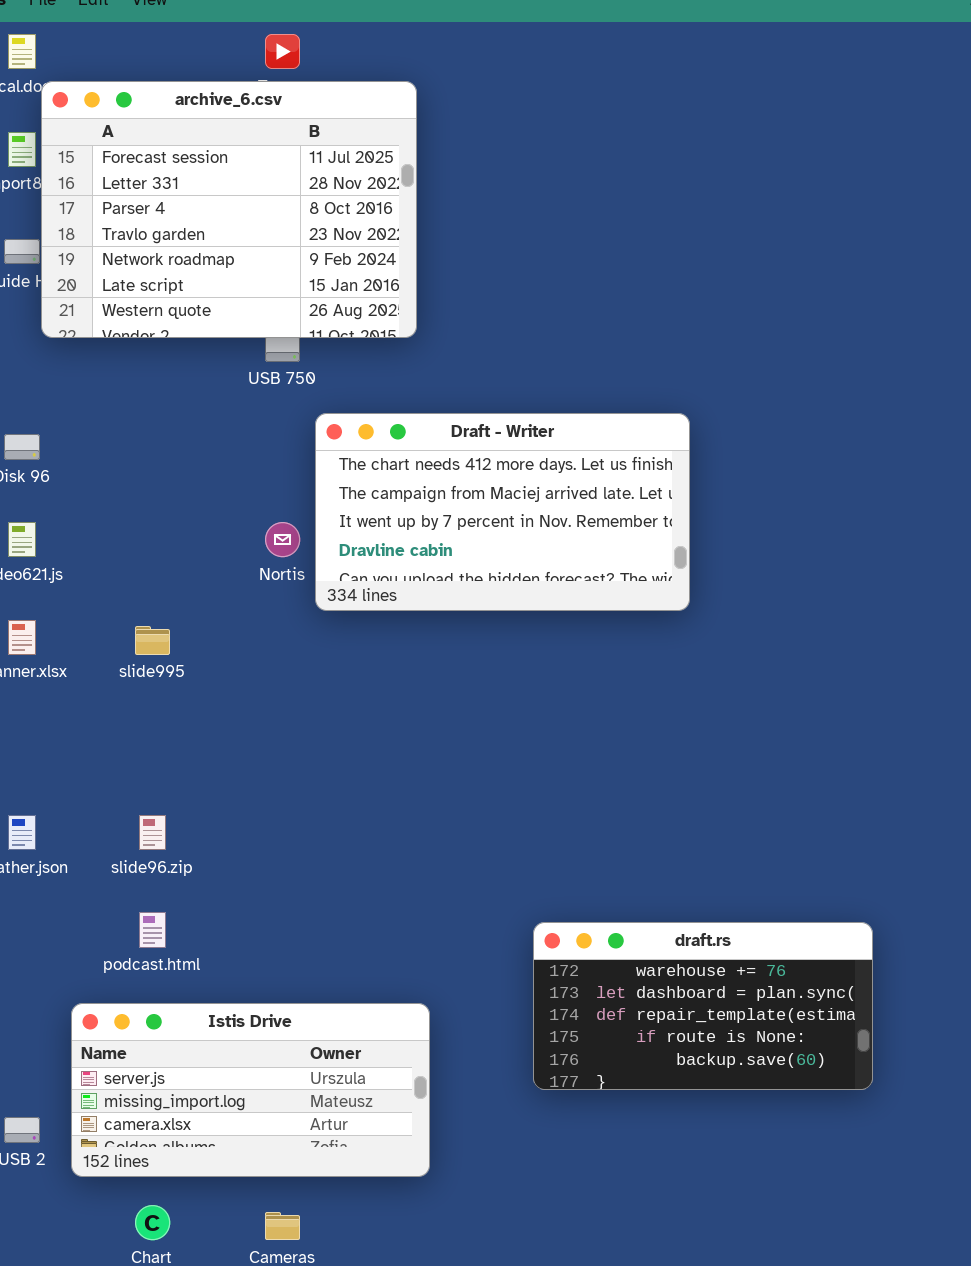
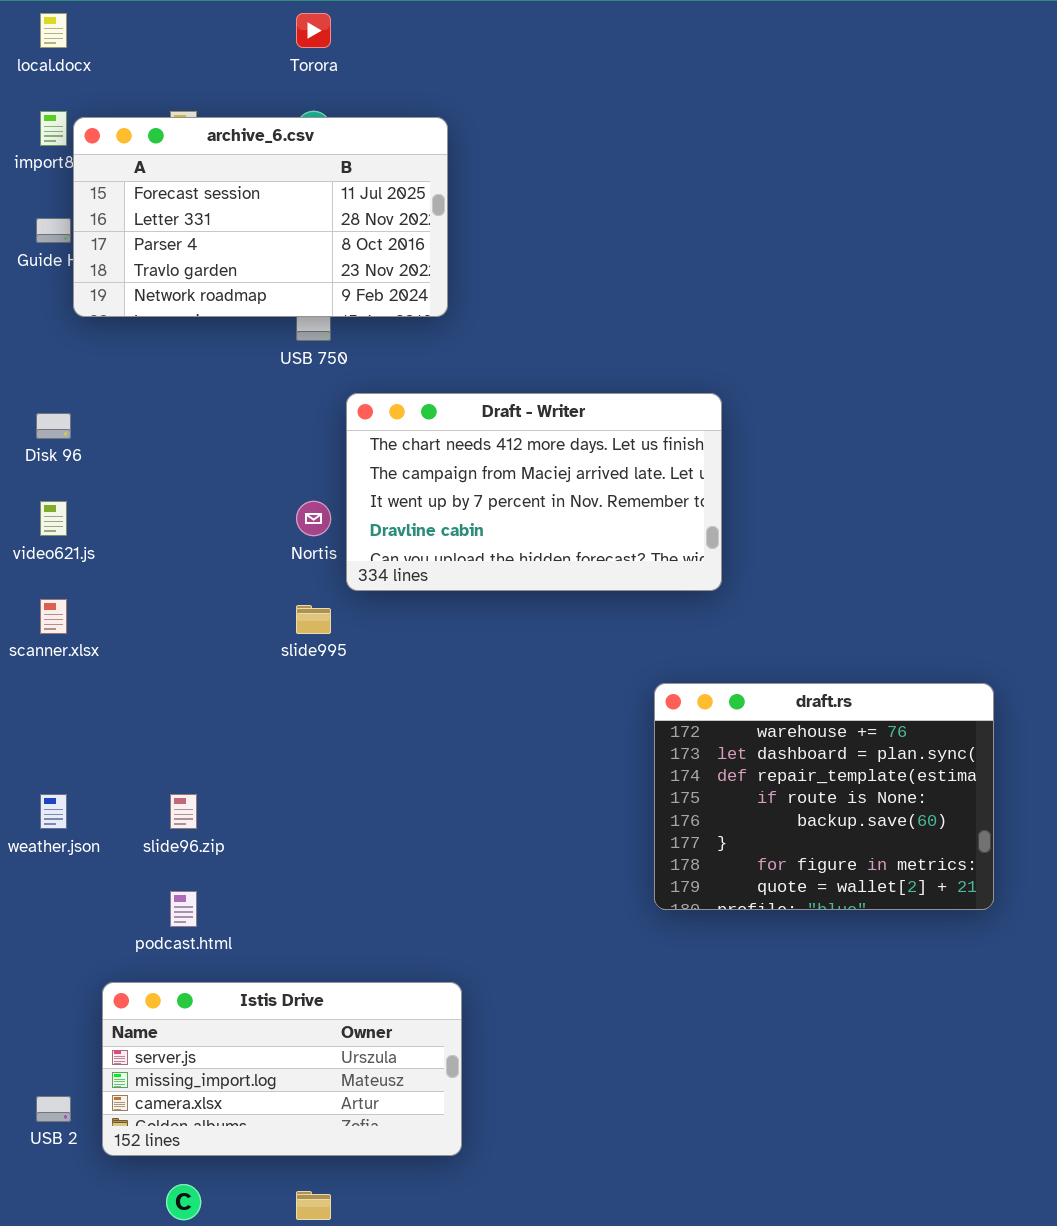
archive_6.csv: [41,81,417,338] -> [73,117,448,317], resized
slide995: [135,626,170,655] -> [296,605,331,634], moved
draft.rs: [533,922,873,1090] -> [654,683,994,910], moved, resized

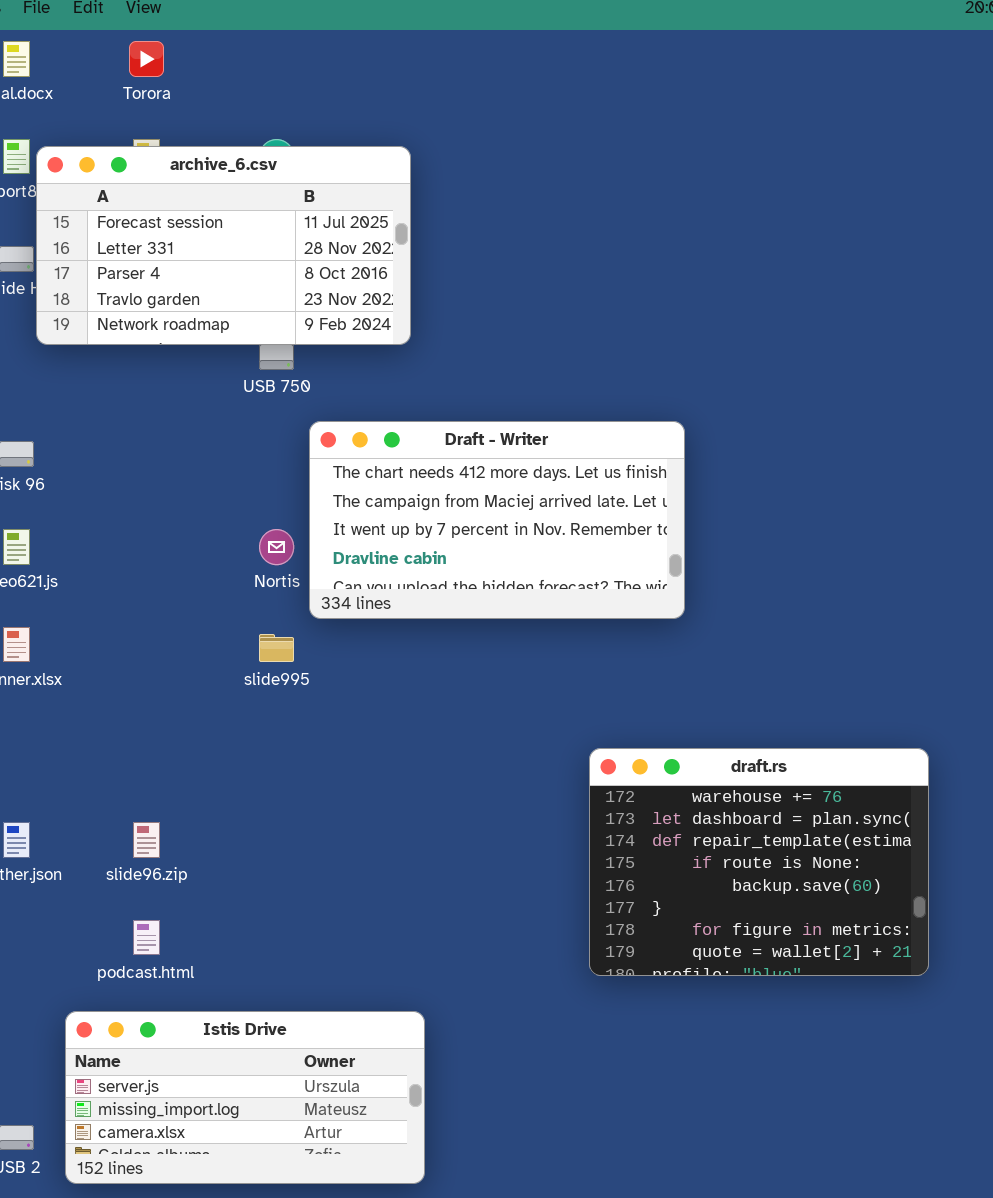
Torora: [296,13,331,48] -> [129,41,164,77], moved
draft.rs: [654,683,994,910] -> [589,748,929,976], moved

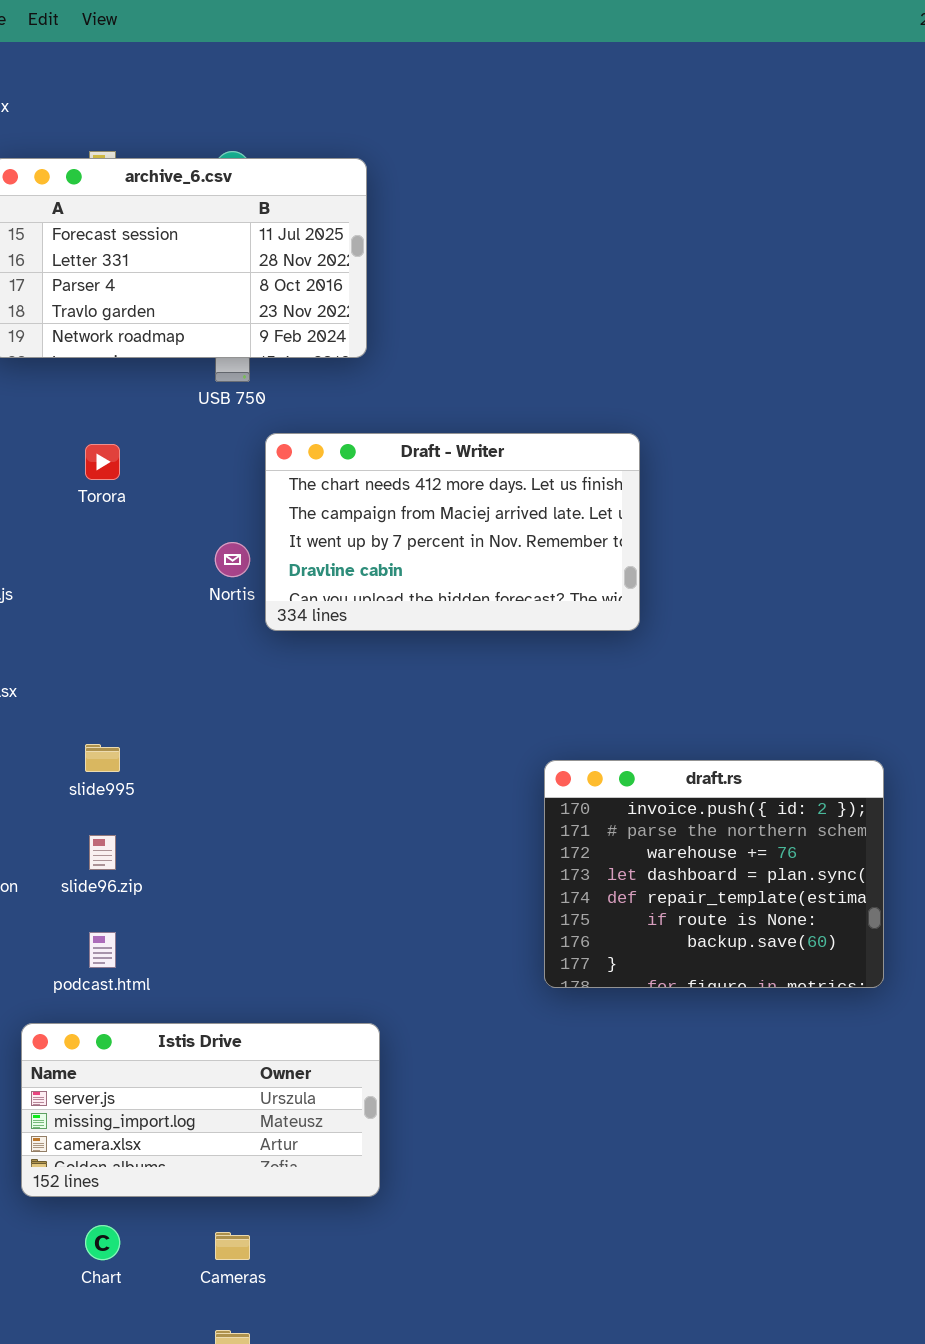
Torora: [129,41,164,77] -> [85,444,120,480], moved
slide995: [259,634,294,662] -> [85,744,120,772], moved
draft.rs: [589,748,929,976] -> [544,760,884,988], scrolled up 2 rows

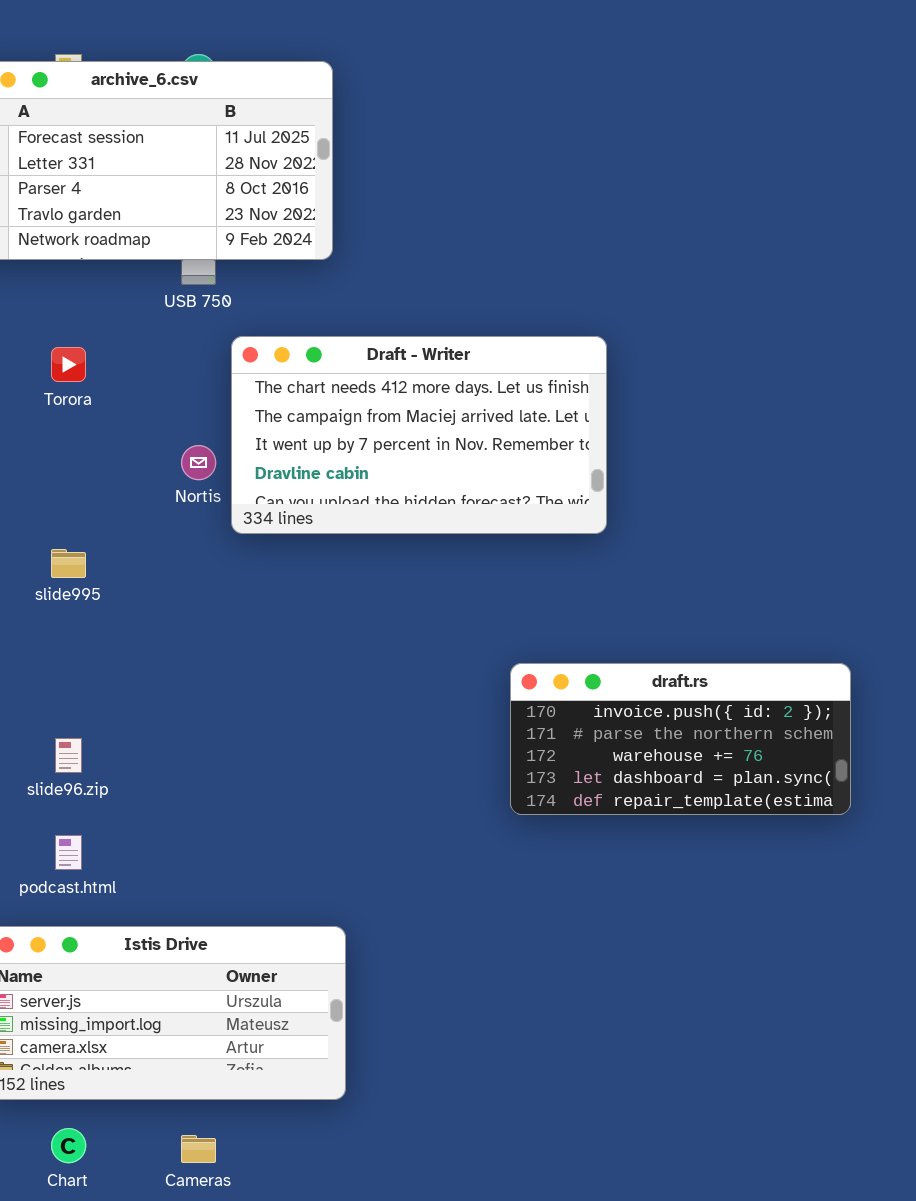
slide995: [85,744,120,772] -> [51,549,86,578], moved
draft.rs: [544,760,884,988] -> [510,663,851,815], resized

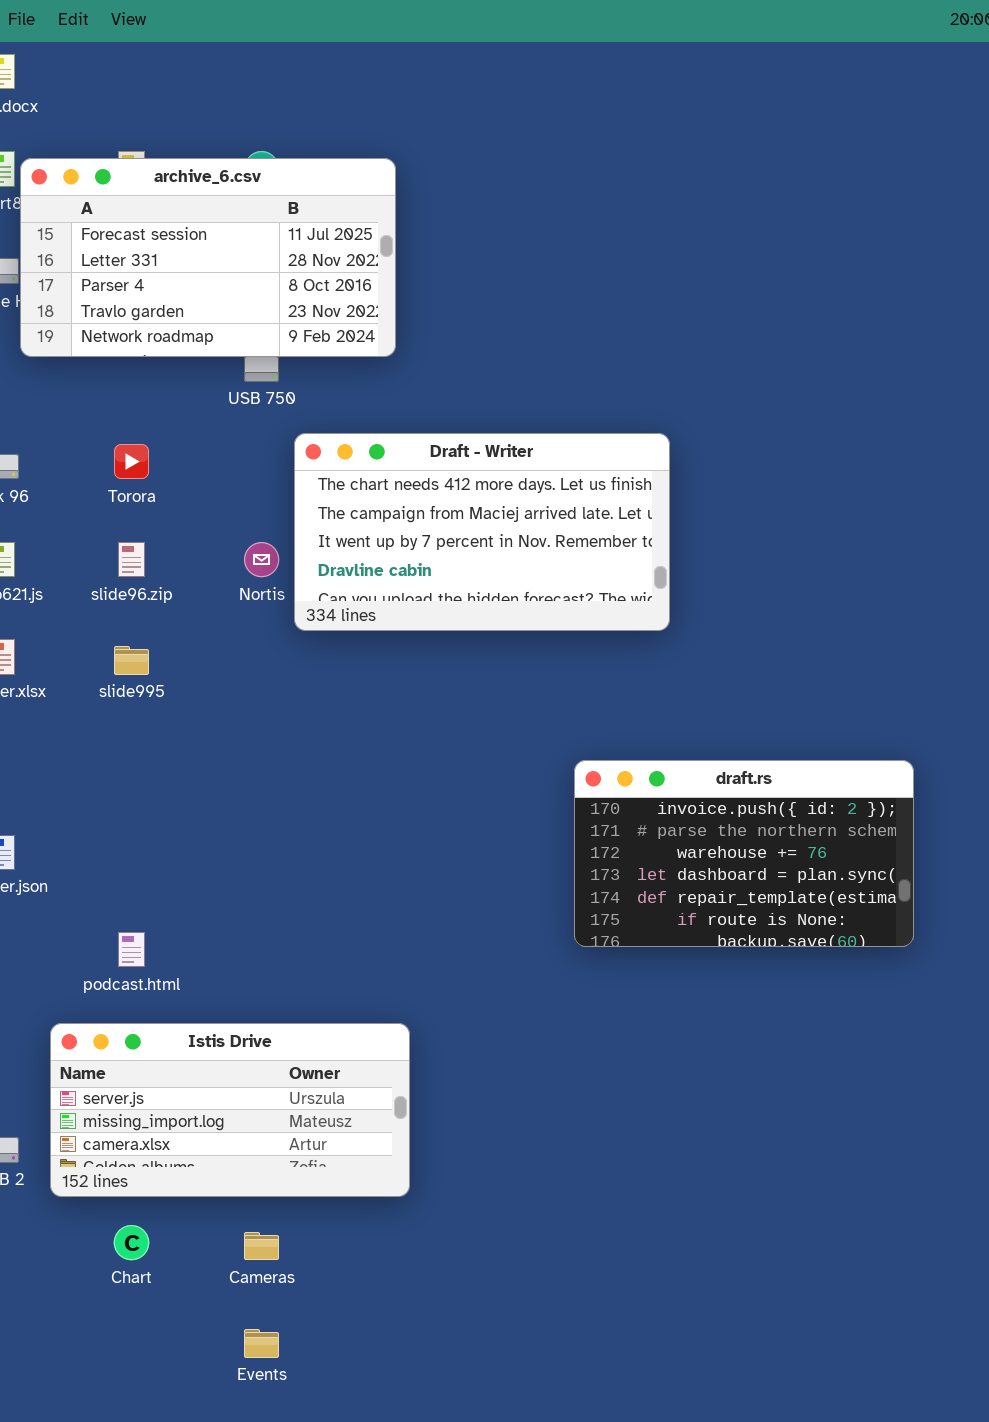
draft.rs: [510,663,851,815] -> [574,760,914,947], resized
slide96.zip: [55,738,82,773] -> [118,542,145,577], moved

